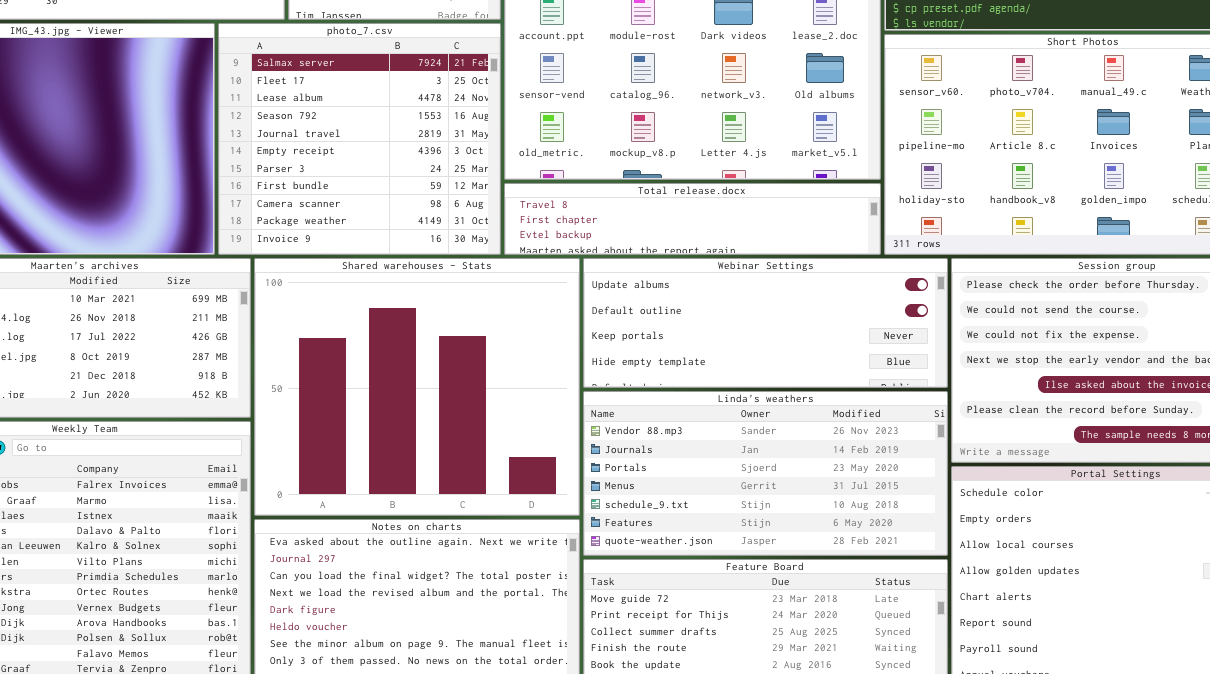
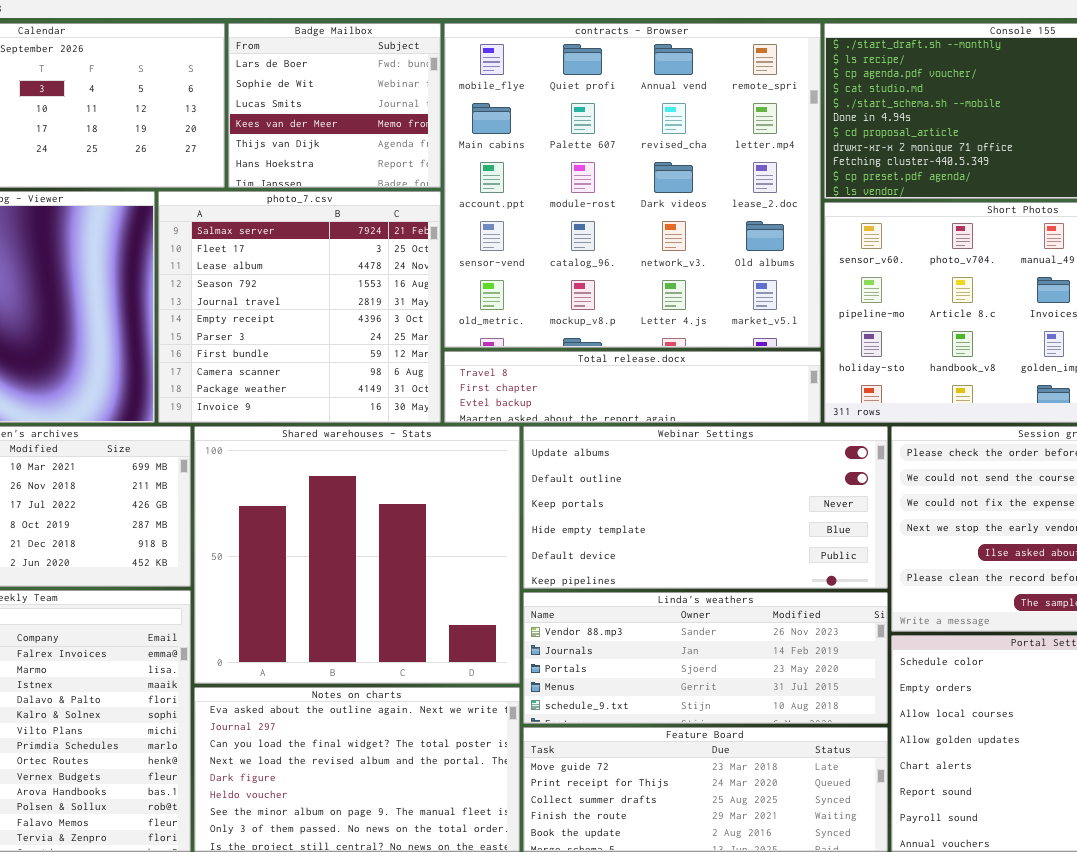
Webinar Settings: [583,258,948,388] -> [523,426,888,589], resized
Linda's weathers: [583,391,948,556] -> [523,592,888,724], resized

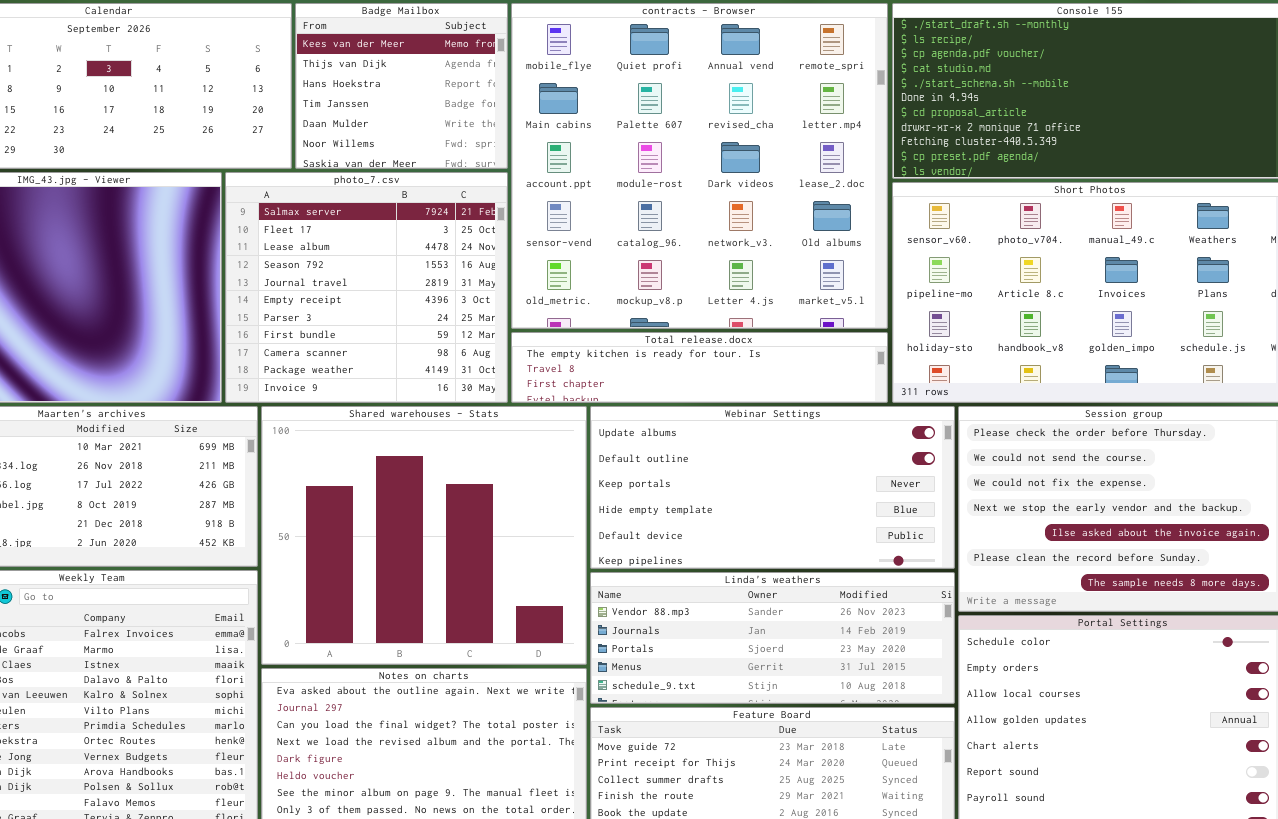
Badge Mailbox: [228,23,441,188] -> [295,3,508,169], scrolled down 3 rows
Total release.docx: [444,351,821,423] -> [511,332,888,403], scrolled up 1 row

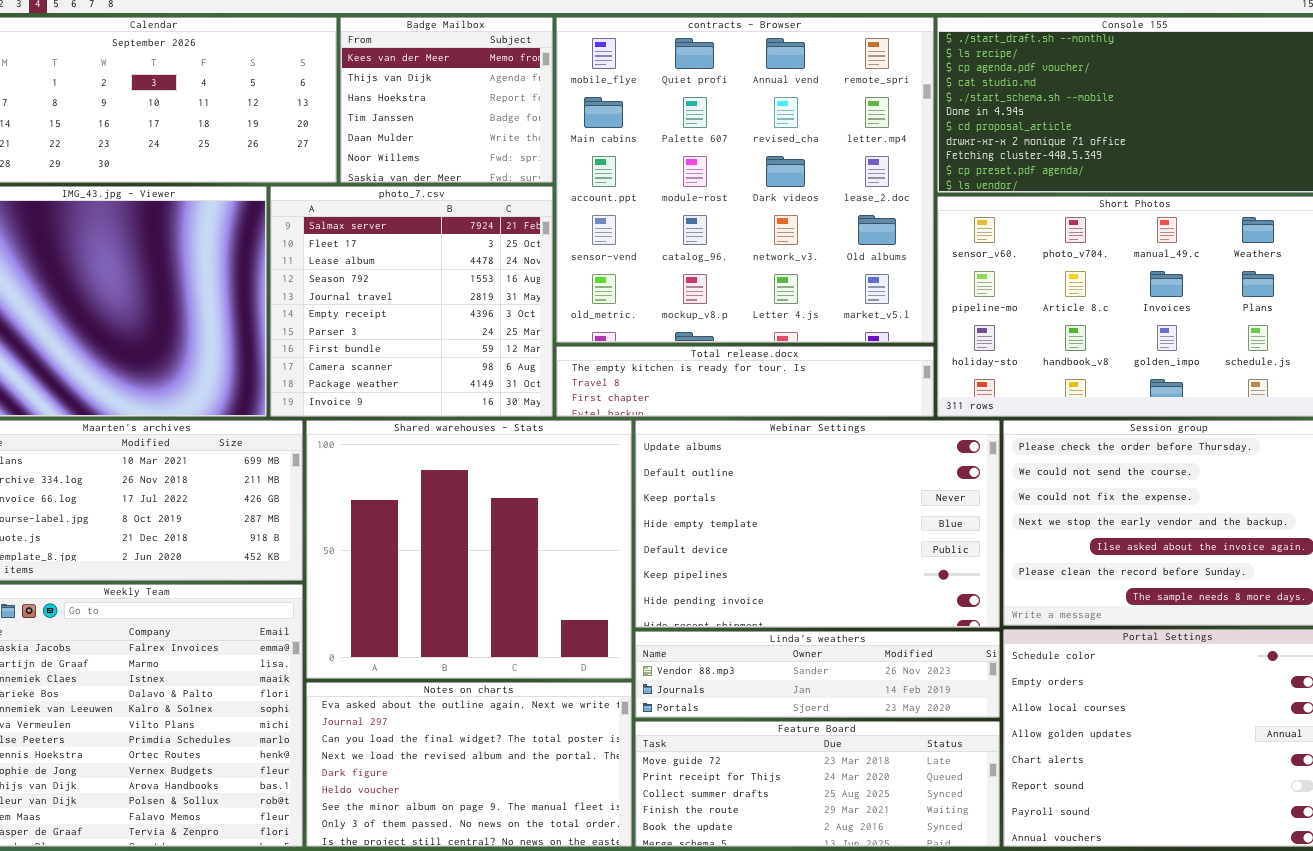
Webinar Settings: [590,406,955,569] -> [635,420,1000,628], resized
Linda's weathers: [590,572,955,704] -> [635,631,1000,718], resized

